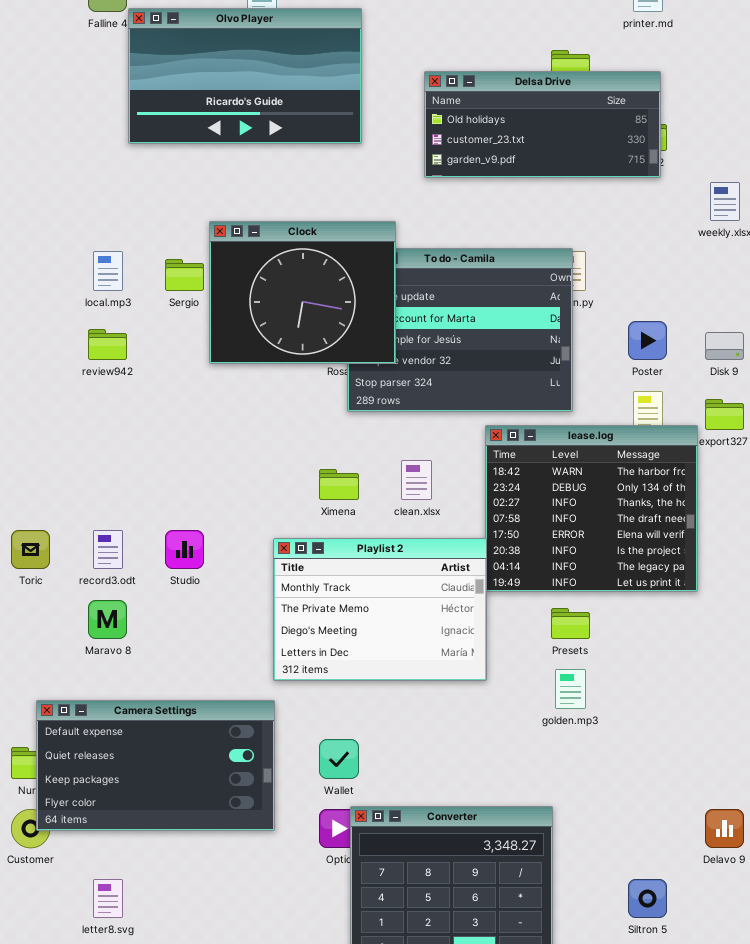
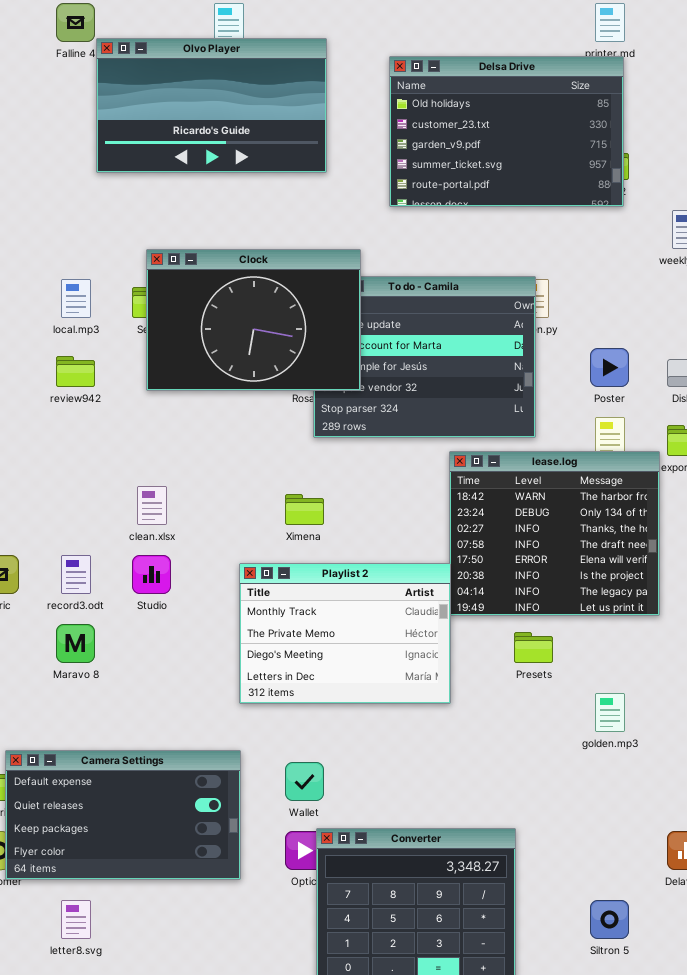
Delsa Drive: [424,71,661,178] -> [389,56,624,207], resized
Clock: [209,221,396,364] -> [146,249,361,391], resized
clean.xlsx: [401,460,432,500] -> [137,486,167,525], moved
golden.mp3: [555,669,586,709] -> [595,693,625,732], moved
Camera Settings: [36,700,275,831] -> [5,750,241,880], moved

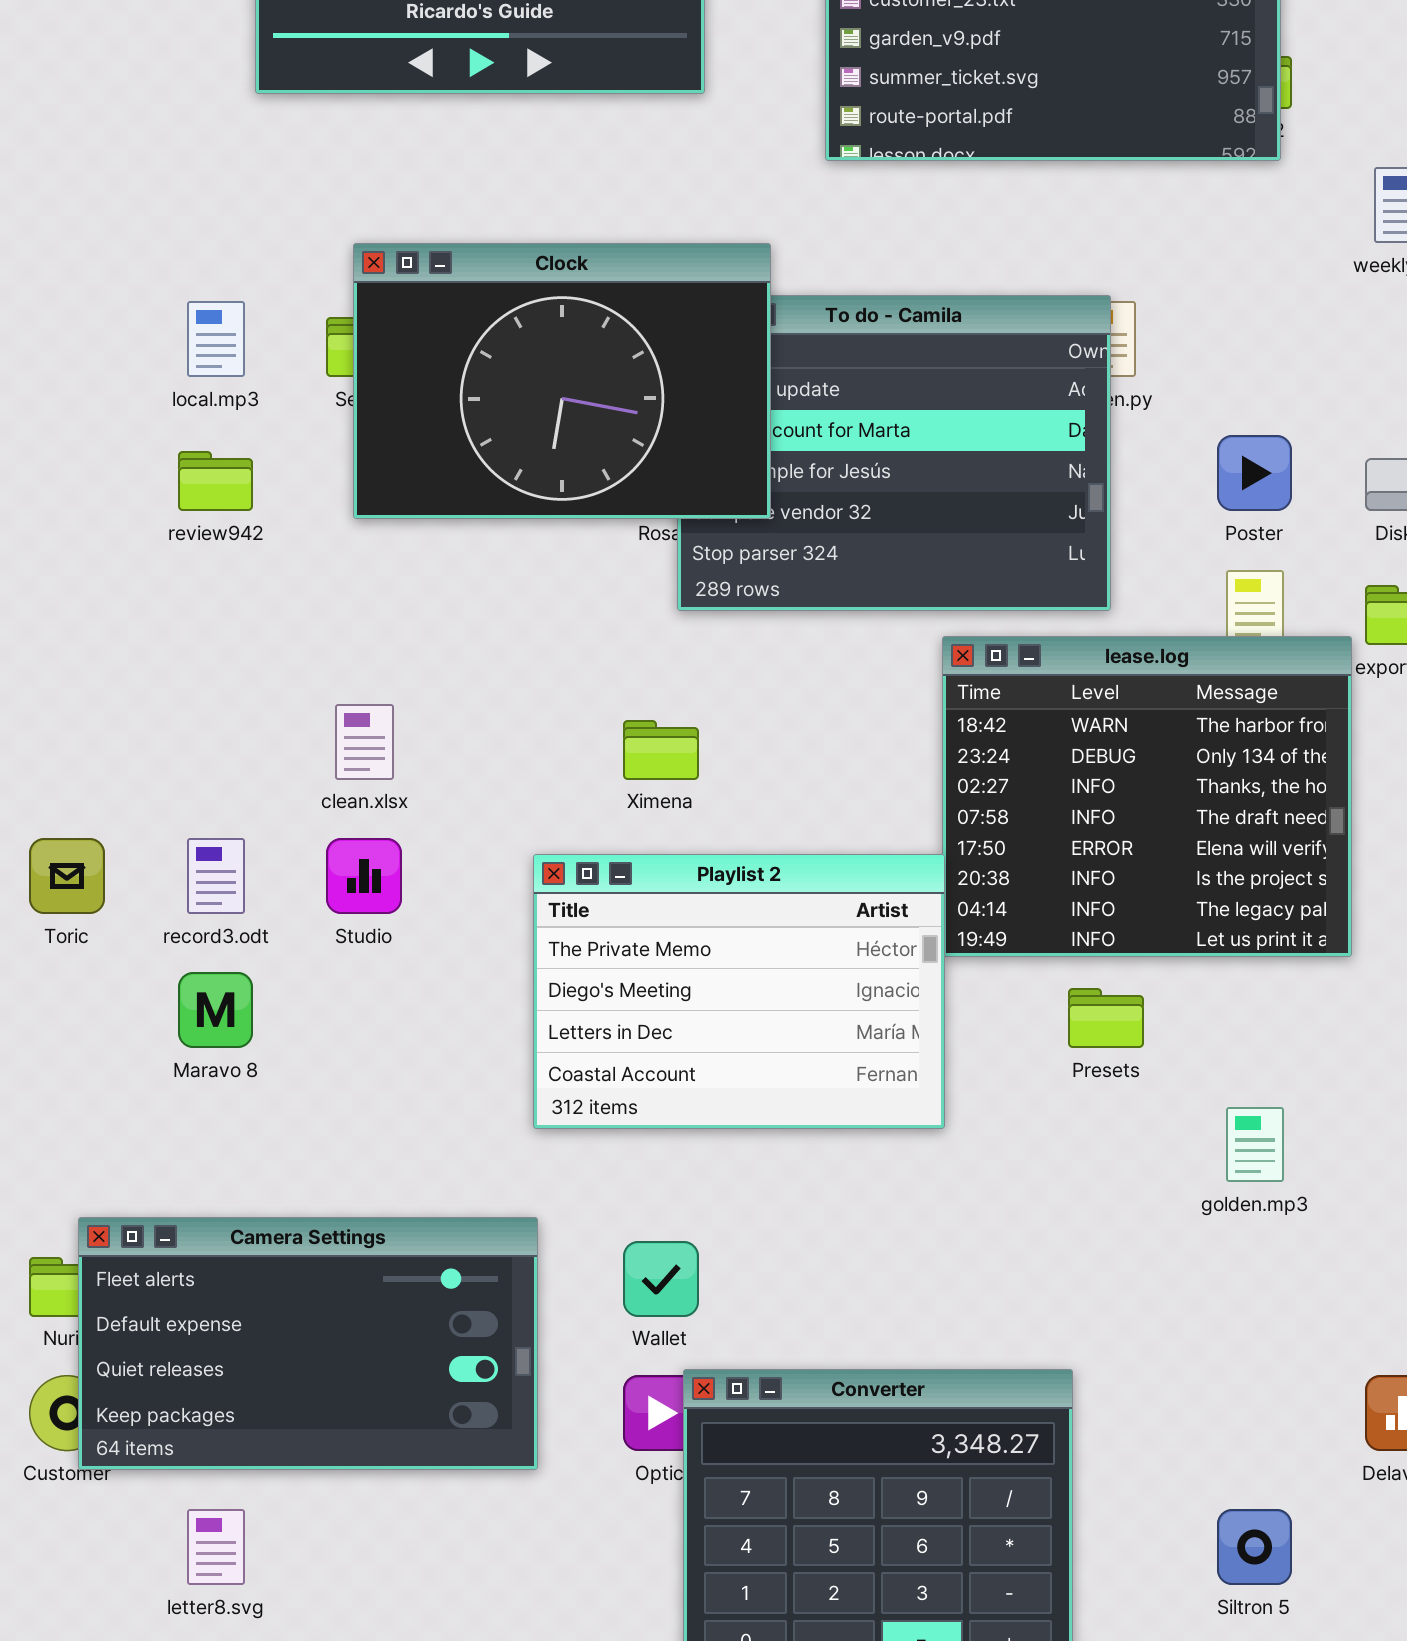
Playlist 2: [239,563,451,704] -> [533,854,945,1129], scrolled down 1 row
Camera Settings: [5,750,241,880] -> [78,1217,538,1470], scrolled up 1 row

